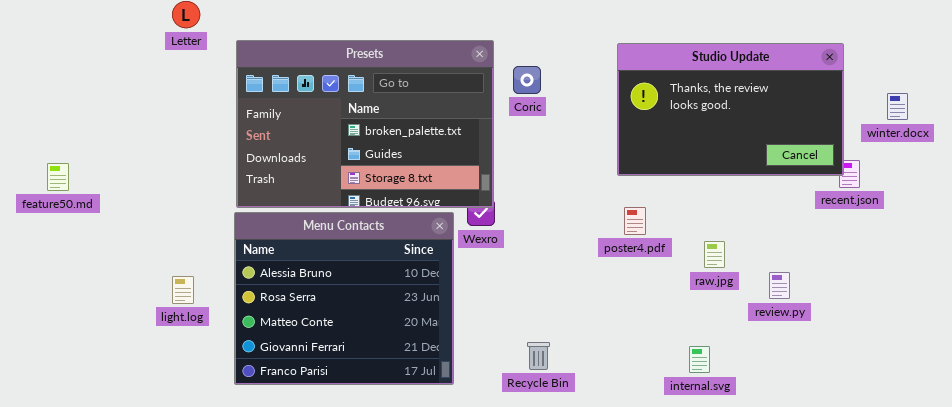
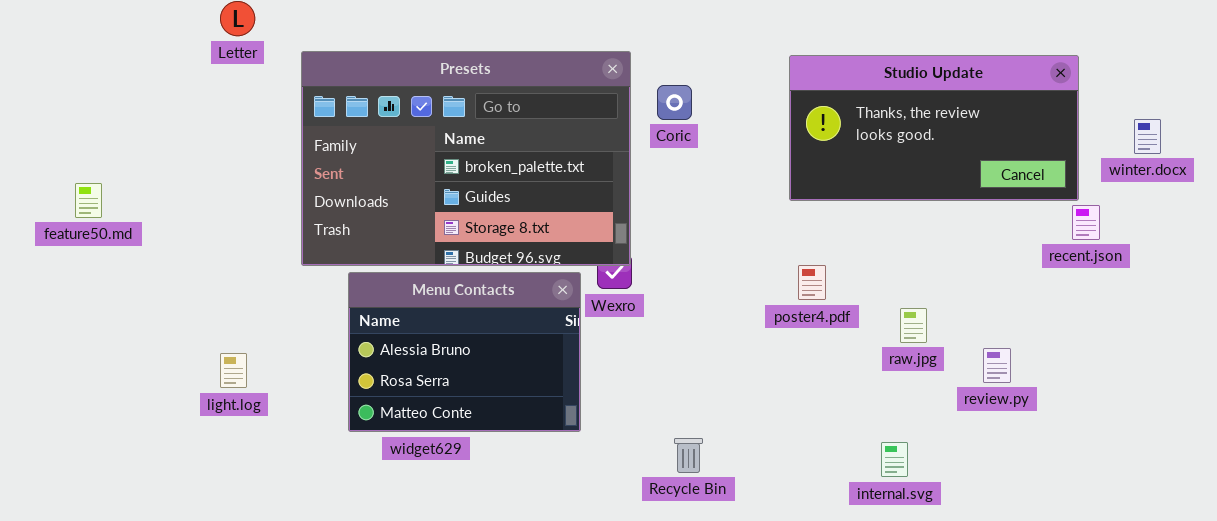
Studio Update: [617,43,844,176] -> [789,55,1079,201], resized
feature50.md: [47,163,69,191] -> [75,183,102,218], moved
Menu Contacts: [234,212,454,385] -> [348,272,581,432], resized

